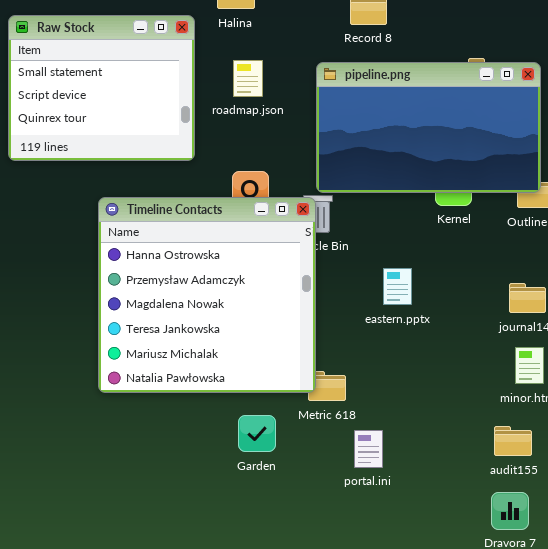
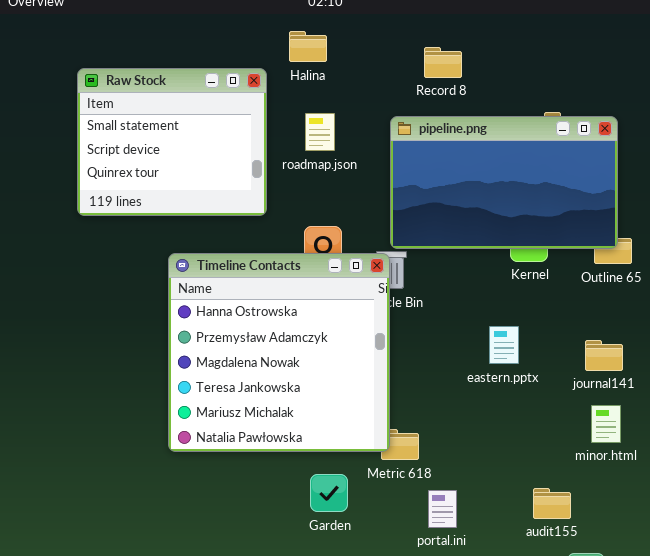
eastern.pptx: [383,268,412,305] -> [489,326,519,364], moved
audit155: [494,426,532,456] -> [533,488,571,519], moved

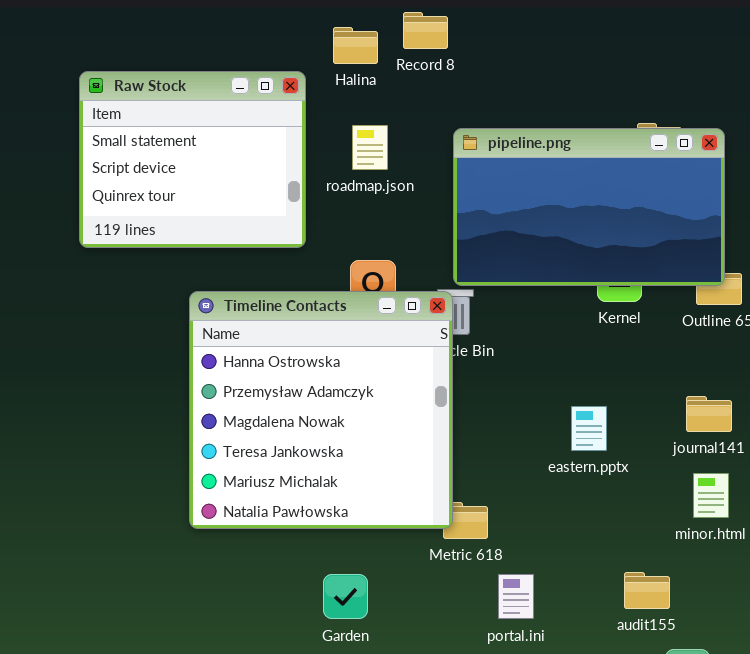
Record 8: [424,47,462,78] -> [403,12,448,49], moved
eastern.pptx: [489,326,519,364] -> [571,406,607,451], moved
Garden: [310,474,348,512] -> [323,574,368,619], moved

